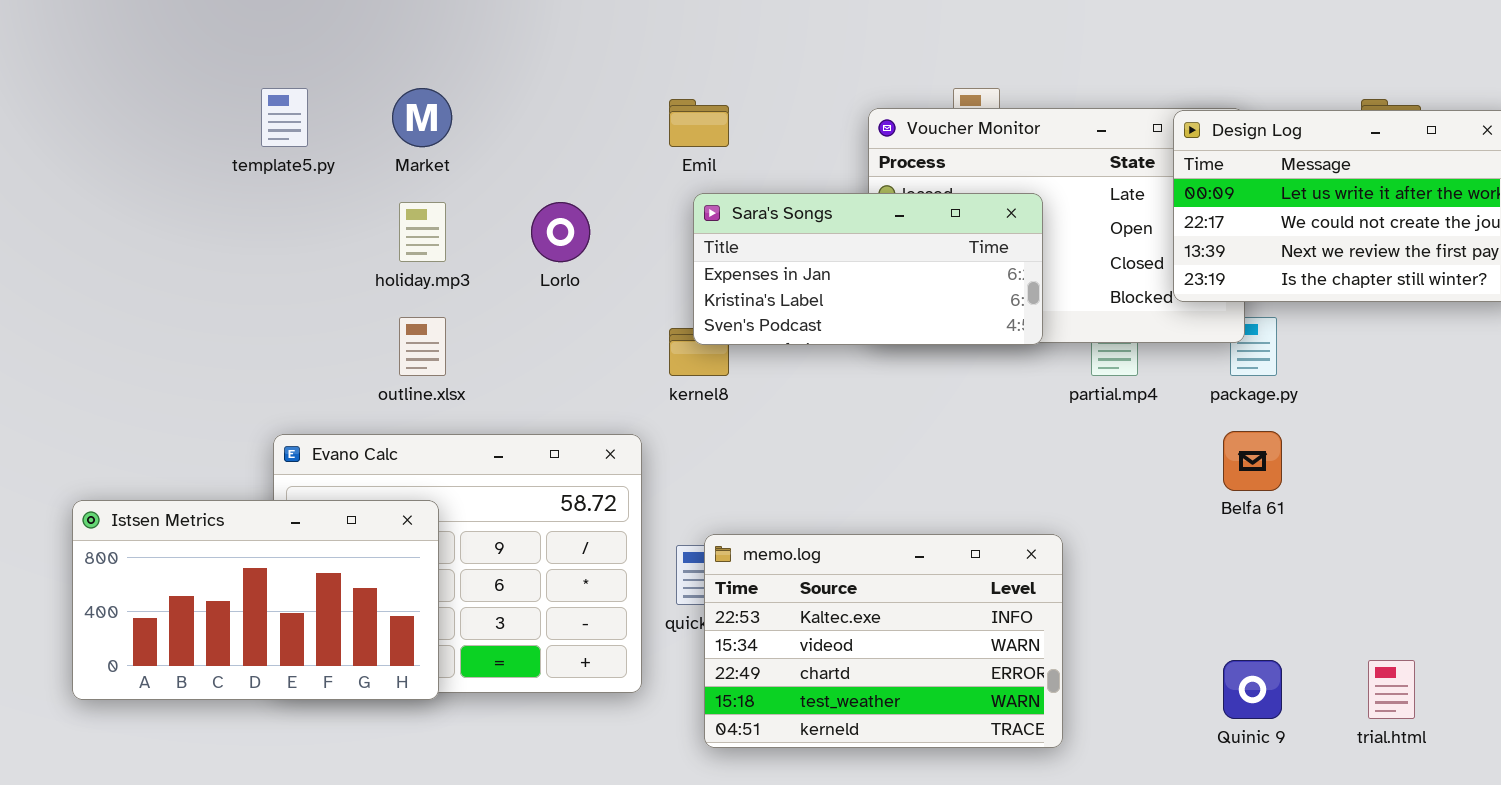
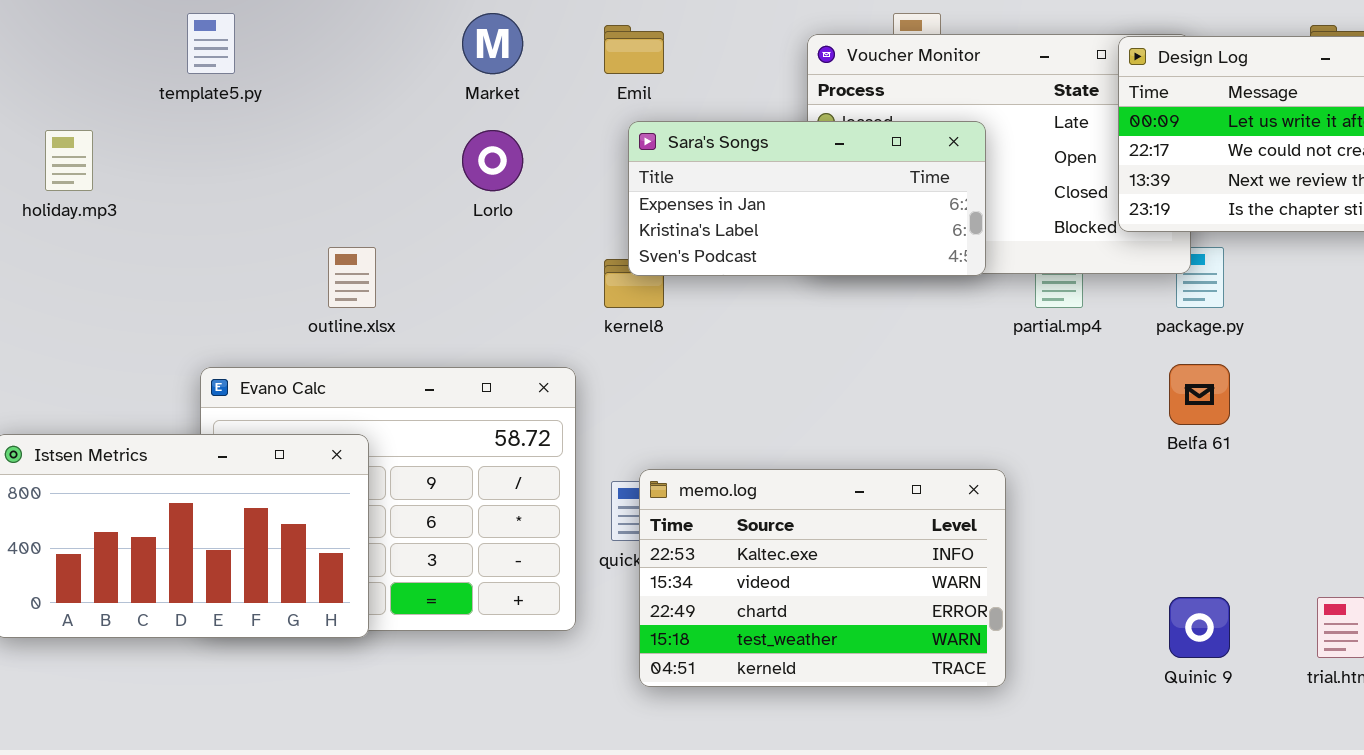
Market: [392,88,452,147] -> [462,13,523,74], moved
holiday.mp3: [399,202,446,262] -> [45,130,93,191], moved

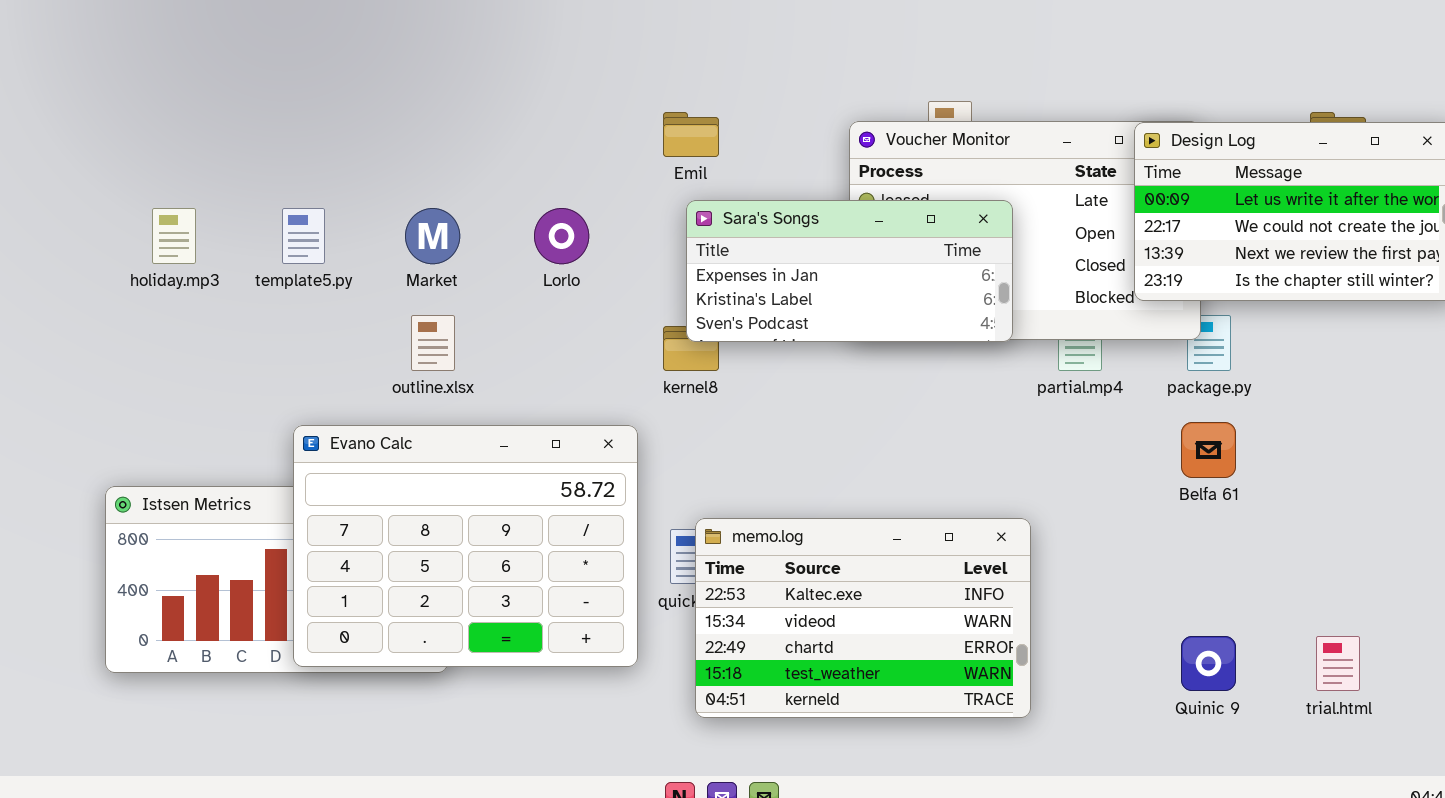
template5.py: [187,13,235,74] -> [282,208,325,264], moved
Market: [462,13,523,74] -> [405,208,460,264], moved
Evano Calc: [200,367,576,631] -> [293,425,638,667], raised

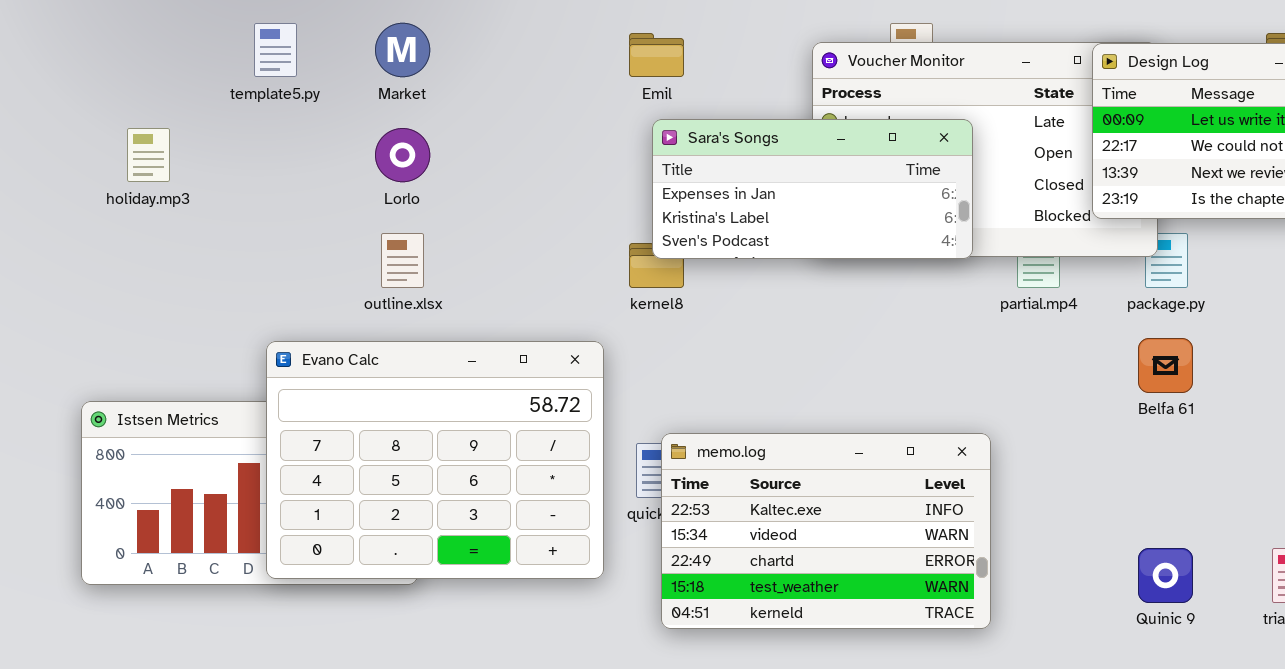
template5.py: [282,208,325,264] -> [254,23,297,77], moved
Market: [405,208,460,264] -> [375,23,430,77], moved
Lorlo: [534,208,589,264] -> [375,128,430,182], moved

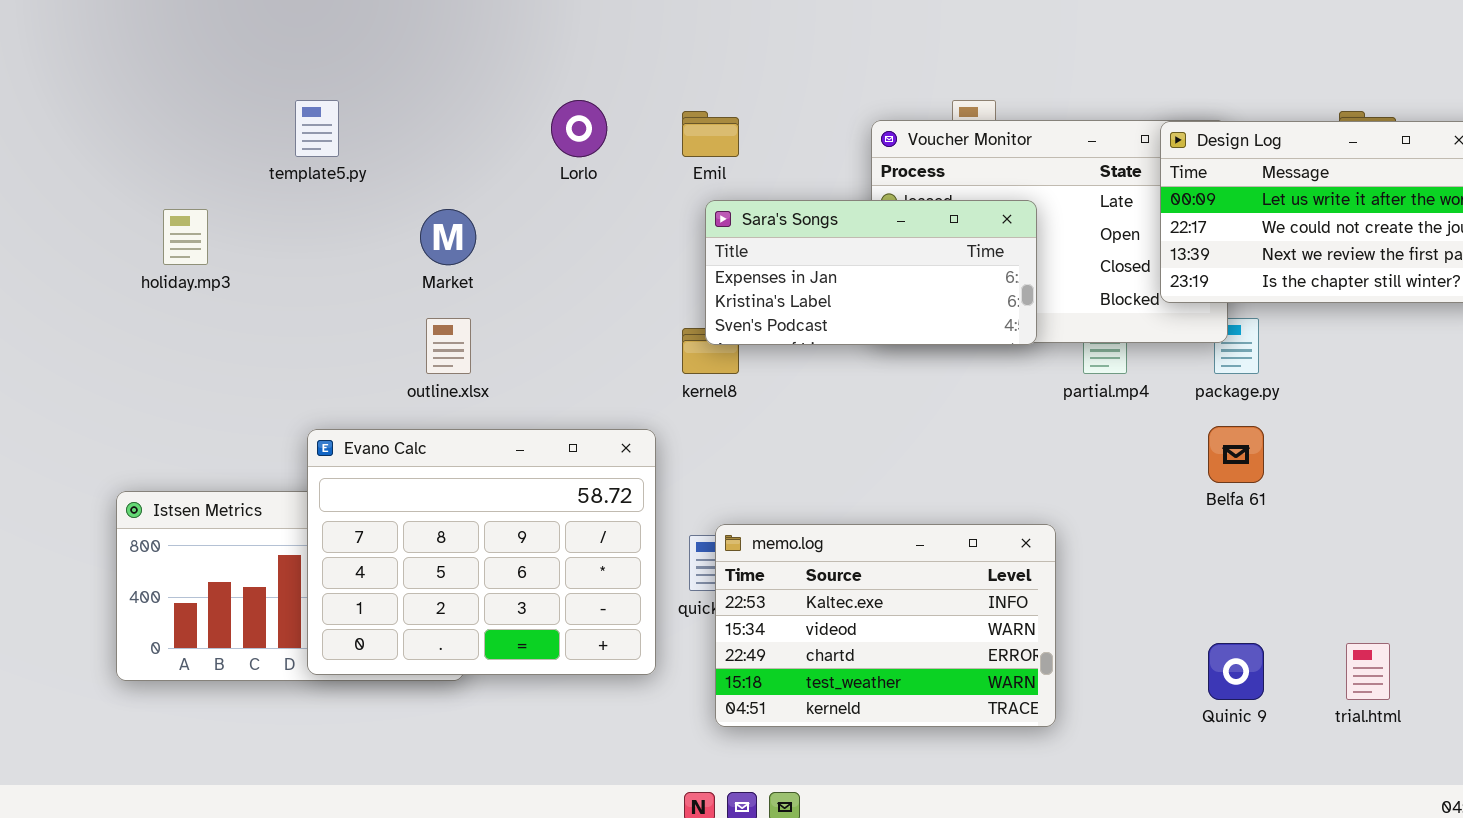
Market: [375,23,430,77] -> [420,209,476,265], moved
Lorlo: [375,128,430,182] -> [551,100,607,157], moved

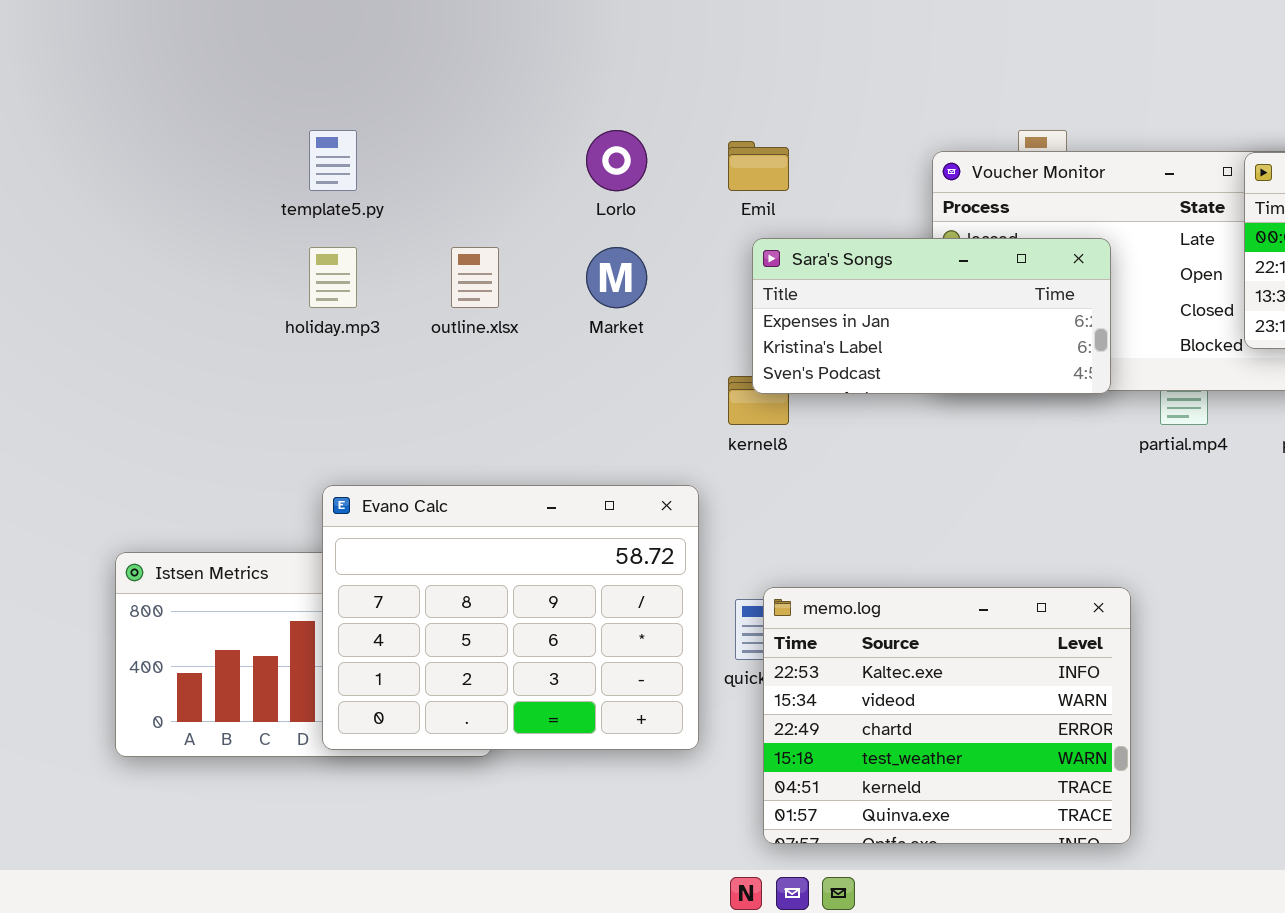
holiday.mp3: [163,209,208,265] -> [309,247,357,308], moved
Market: [420,209,476,265] -> [586,247,647,308], moved
outline.xlsx: [426,318,471,374] -> [451,247,499,308], moved
memo.log: [715,524,1056,727] -> [763,587,1131,844], resized

